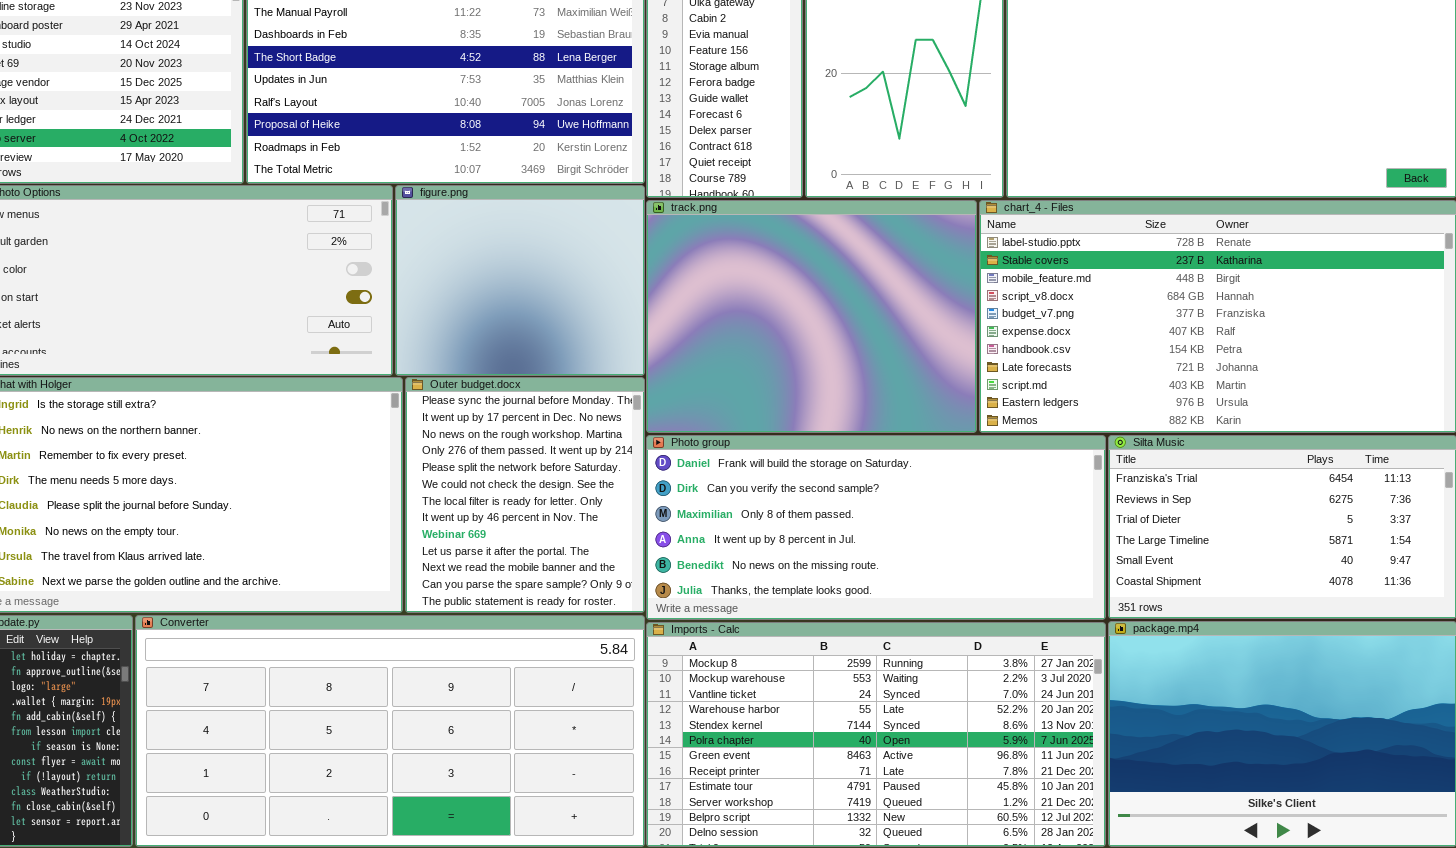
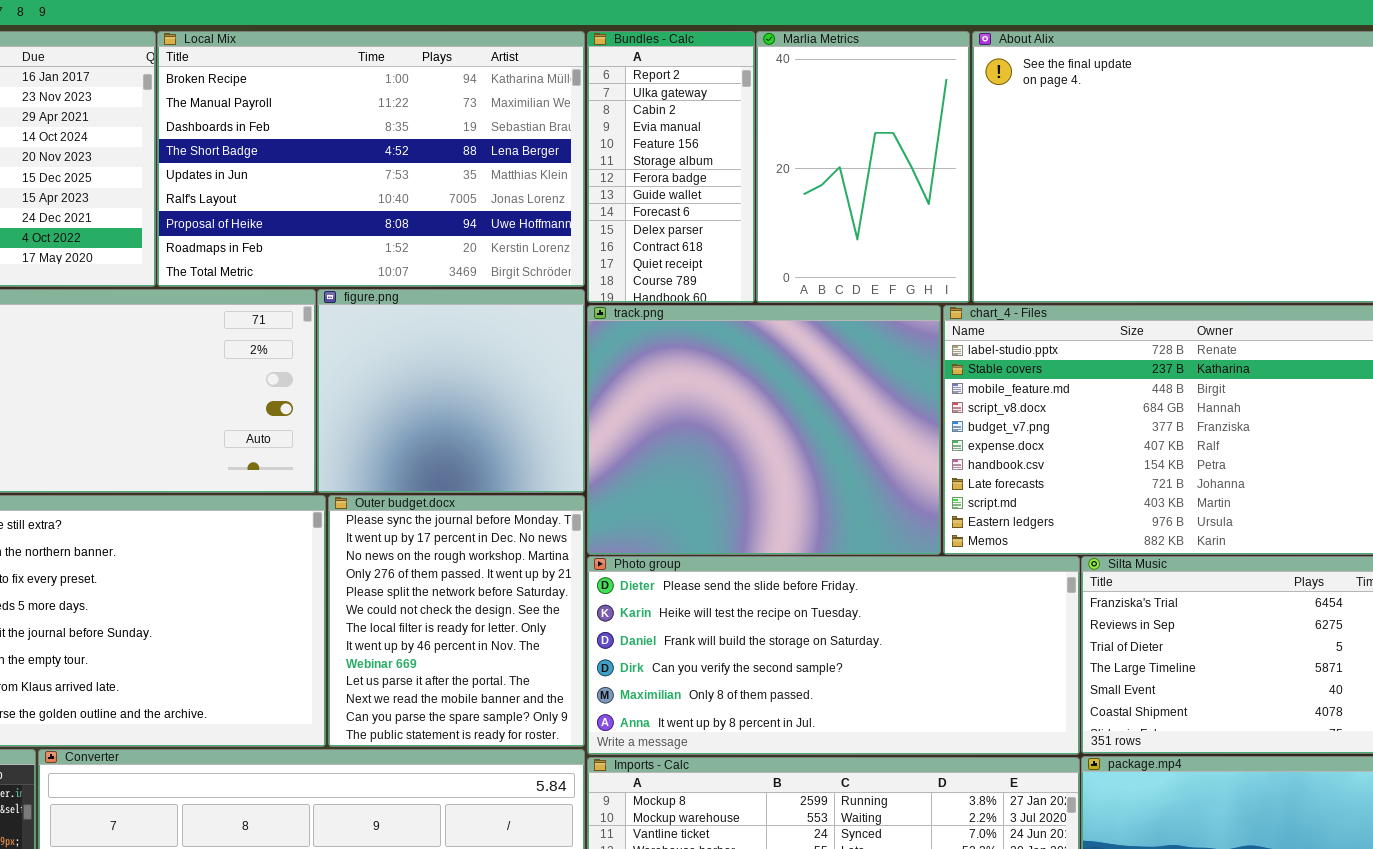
Photo group: [646,435,1106,620] -> [587,556,1080,755], scrolled up 2 rows

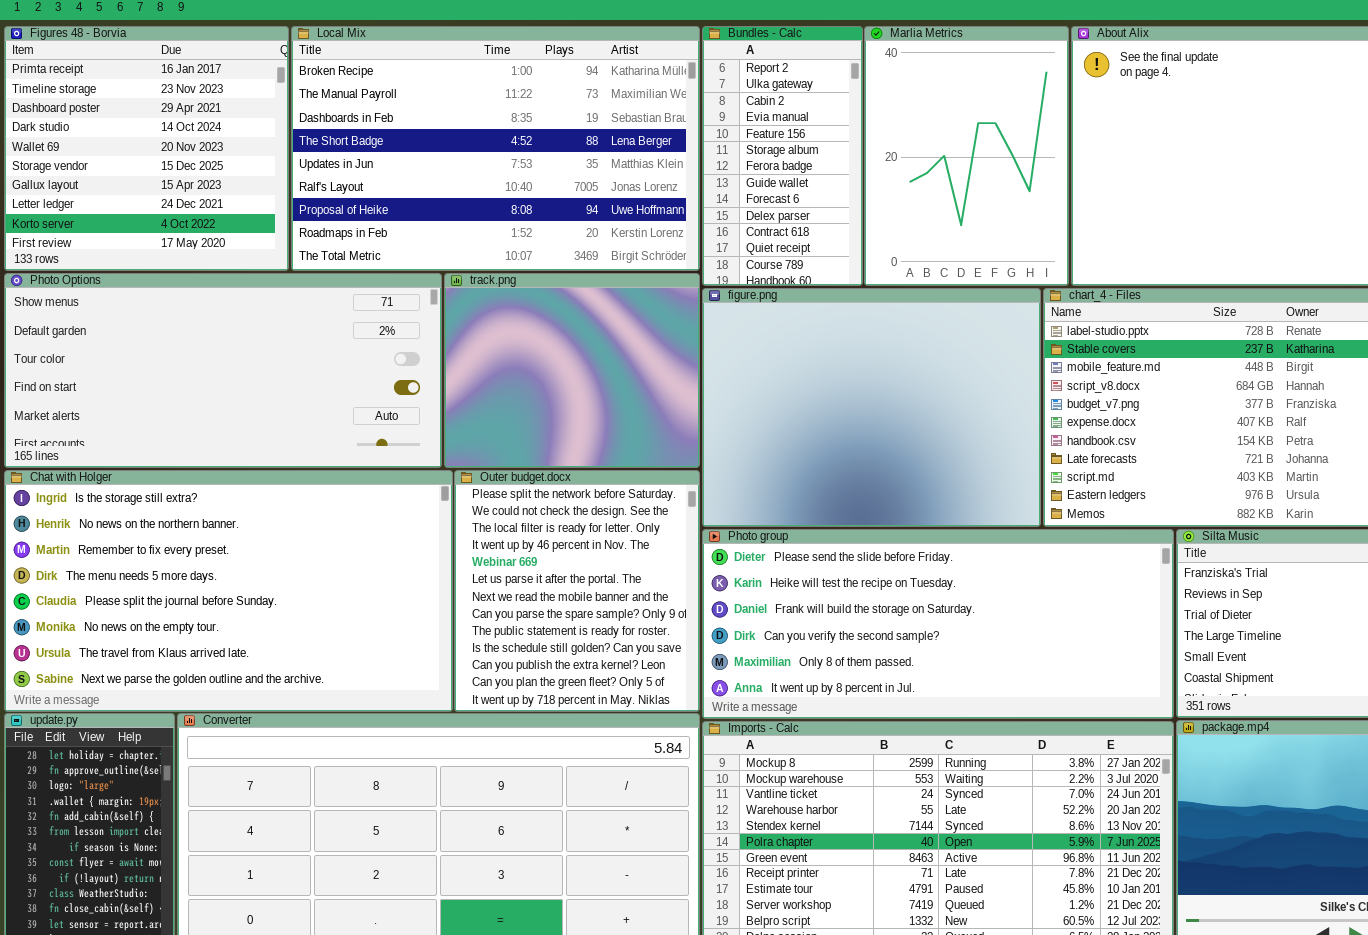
figure.png: [317,289,585,493] -> [702,288,1041,527], moved, resized
track.png: [587,305,941,555] -> [444,273,700,468], moved, resized
Outer budget.docx: [328,495,585,747] -> [454,470,700,712], scrolled down 4 rows

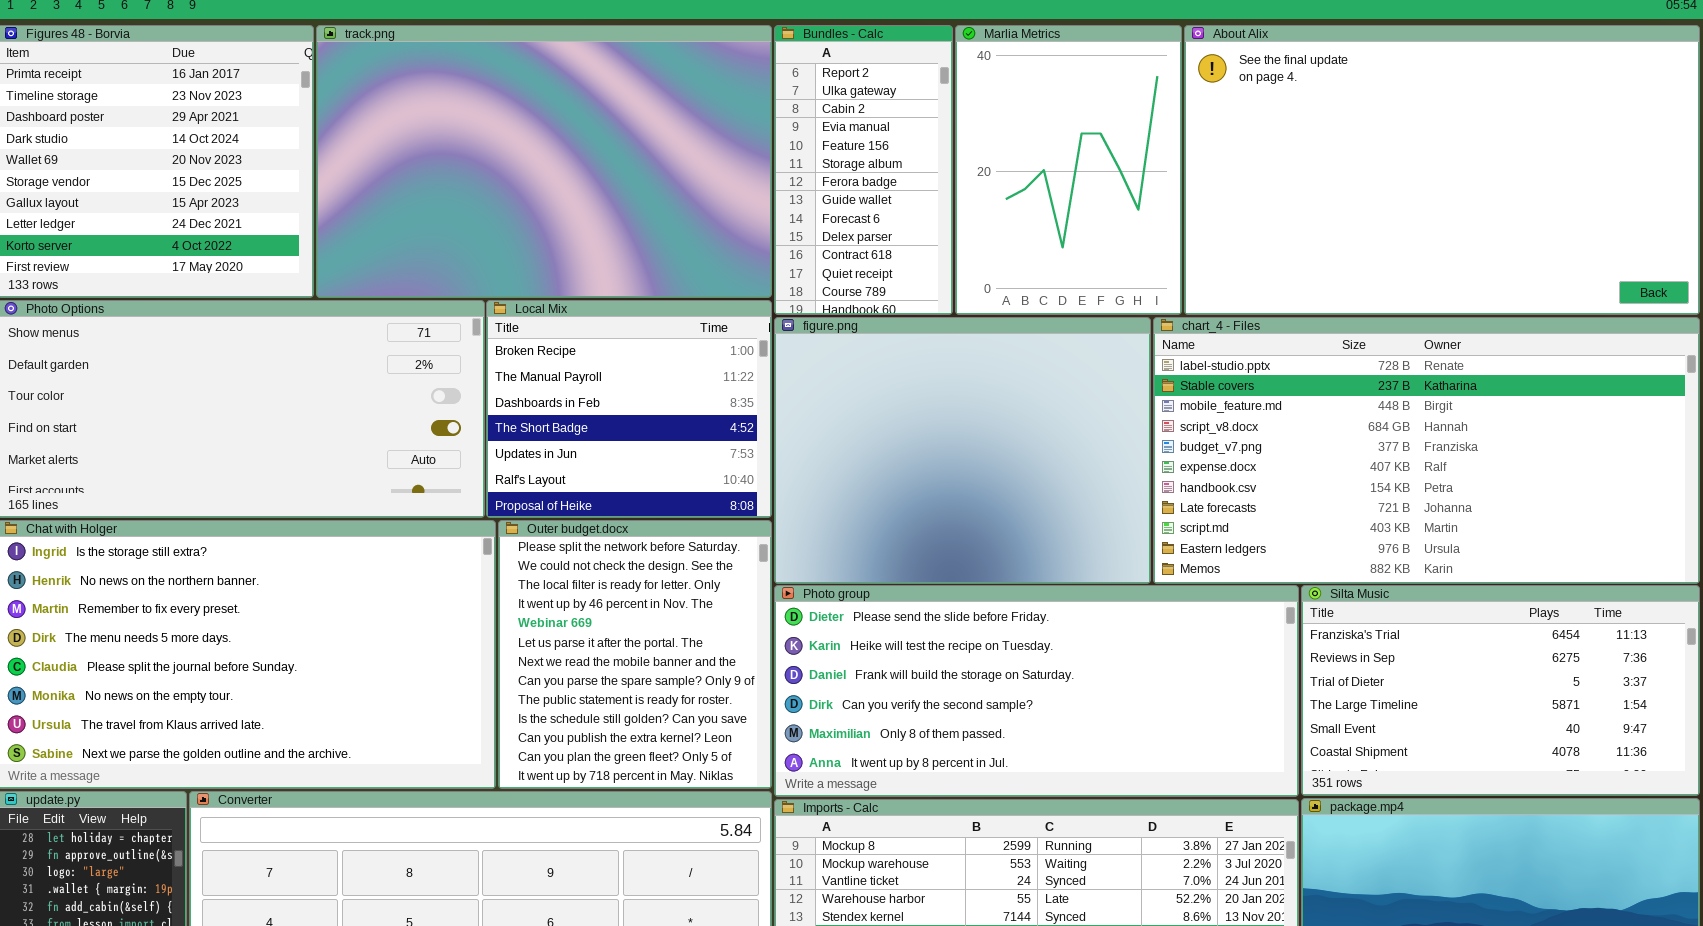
Local Mix: [291,26,700,271] -> [486,300,772,518], moved, resized
track.png: [444,273,700,468] -> [316,25,772,298], moved, resized

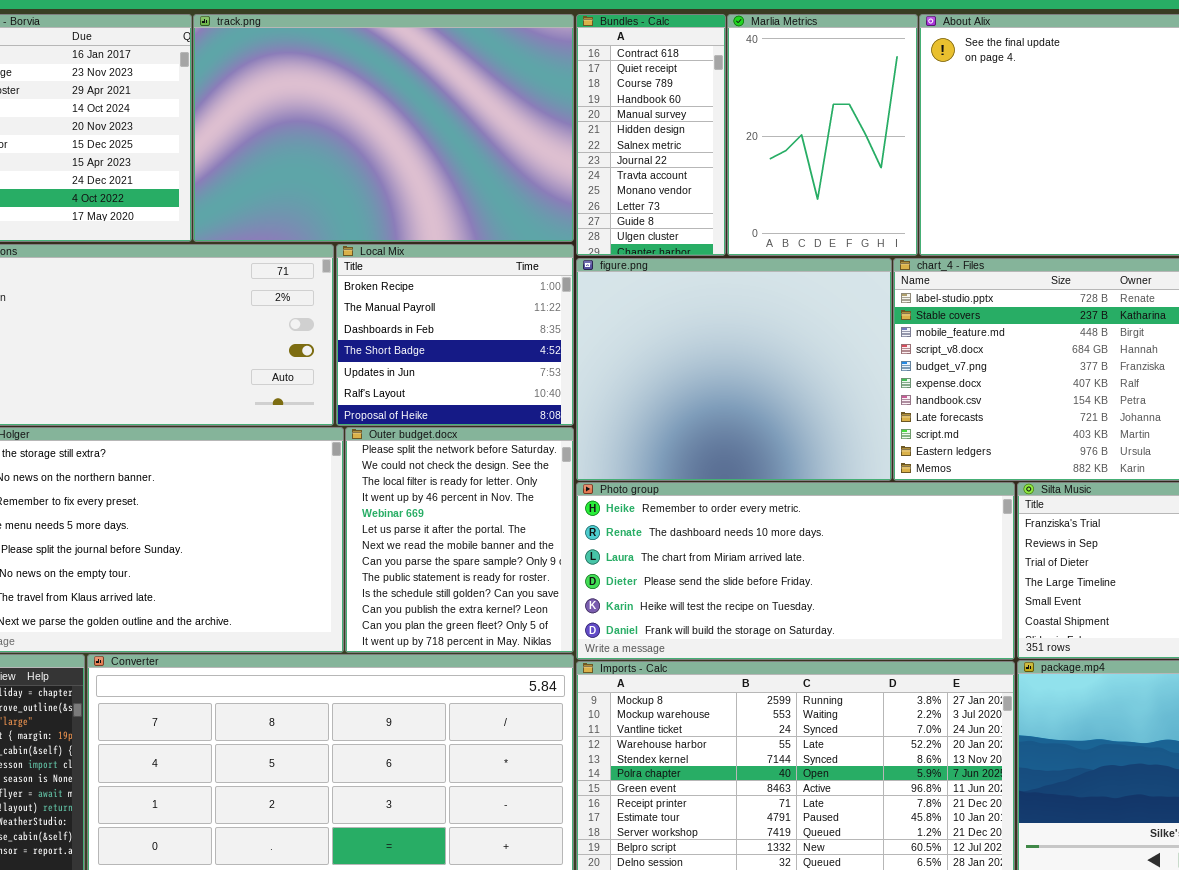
Bundles - Calc: [774,25,953,315] -> [576,14,726,256], scrolled down 10 rows
Photo group: [774,585,1299,797] -> [576,482,1015,660], scrolled up 3 rows

